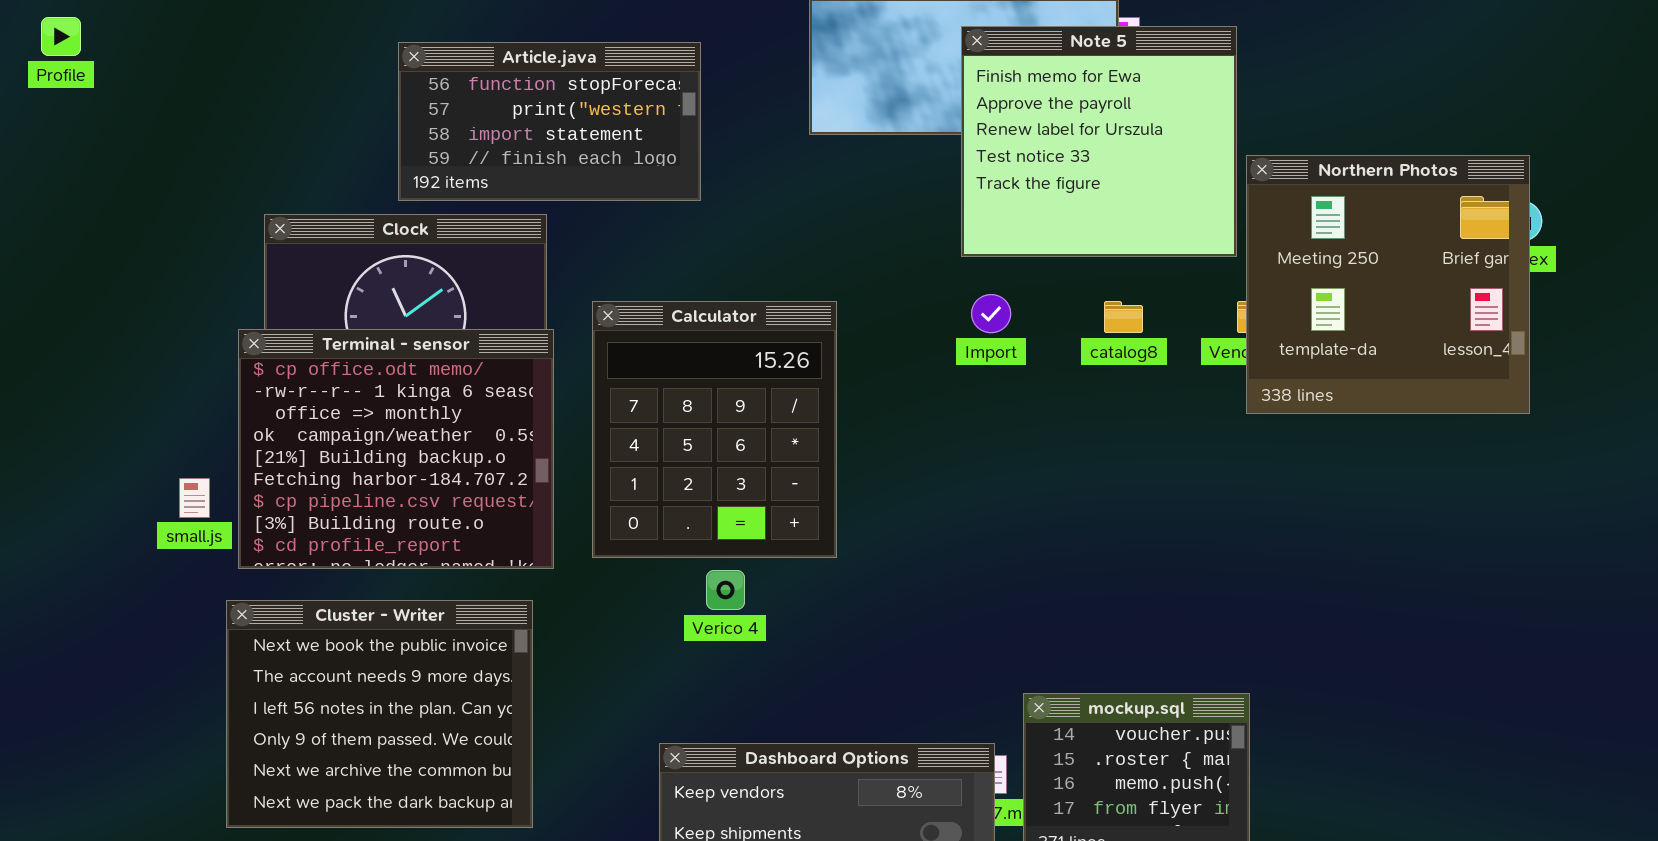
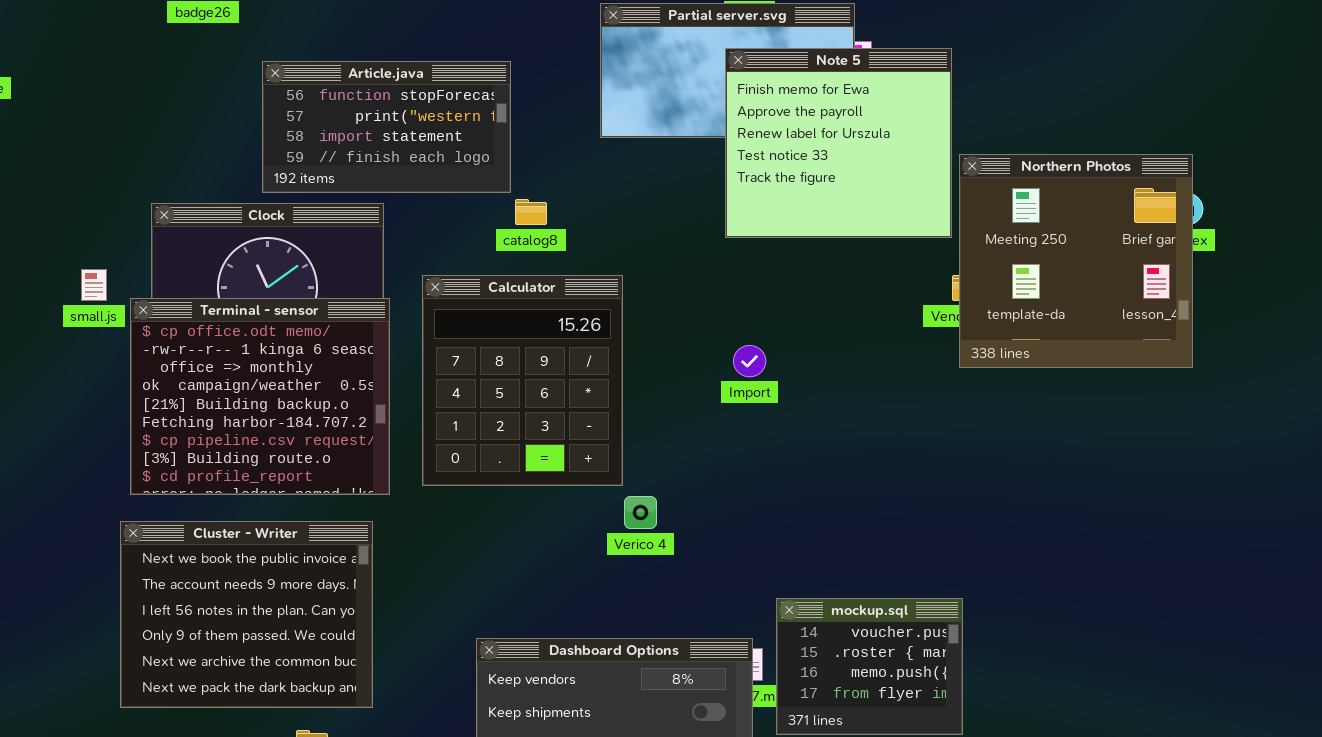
Import: [971,294,1011,333] -> [733,345,766,377], moved
catalog8: [1104,301,1143,333] -> [515,199,547,225], moved
small.js: [179,478,210,518] -> [81,269,107,301], moved
Verico 4: [706,570,745,610] -> [624,496,657,529], moved

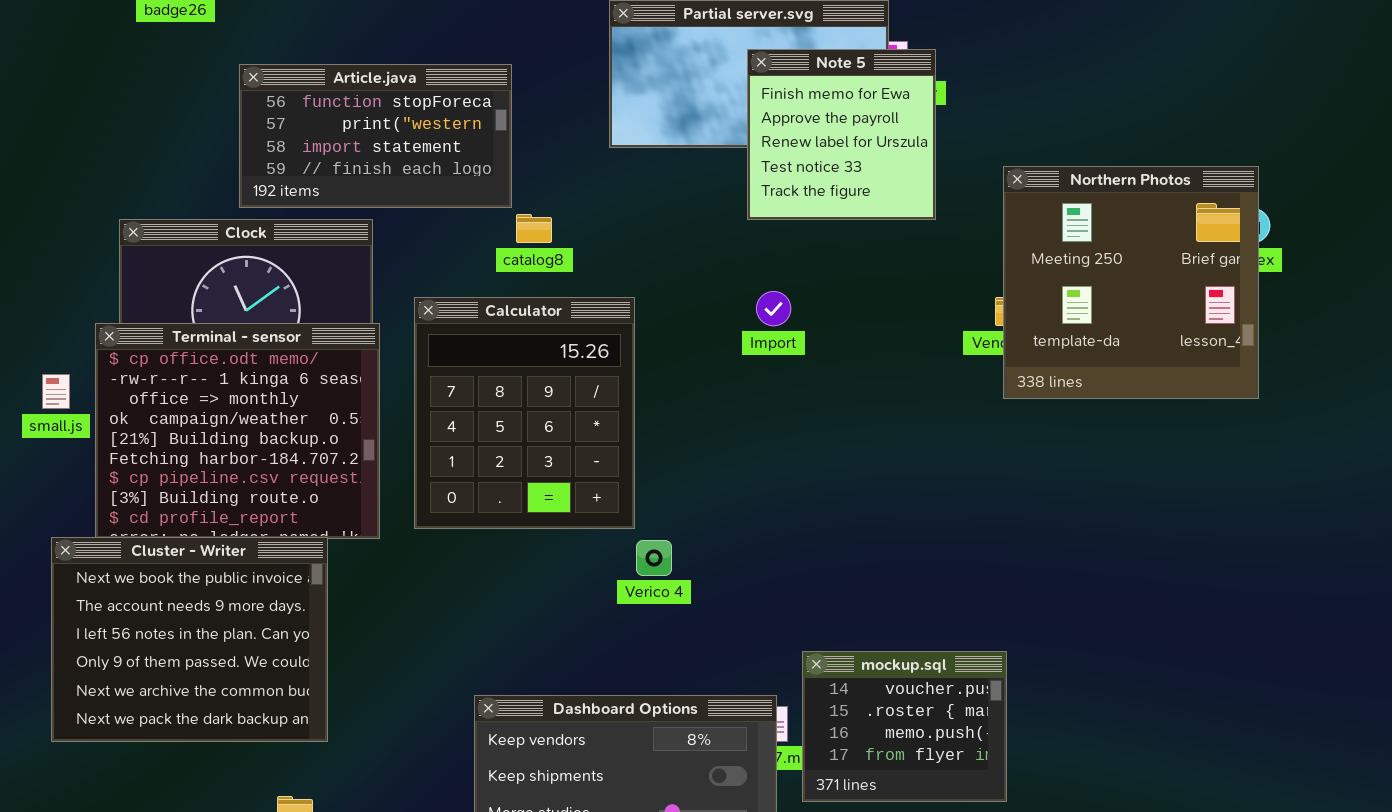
Note 5: [725,48,952,238] -> [747,49,936,220], resized
small.js: [81,269,107,301] -> [42,374,70,409], moved
Import: [733,345,766,377] -> [756,291,791,326], moved
Cluster - Writer: [120,521,373,708] -> [51,537,328,742], moved

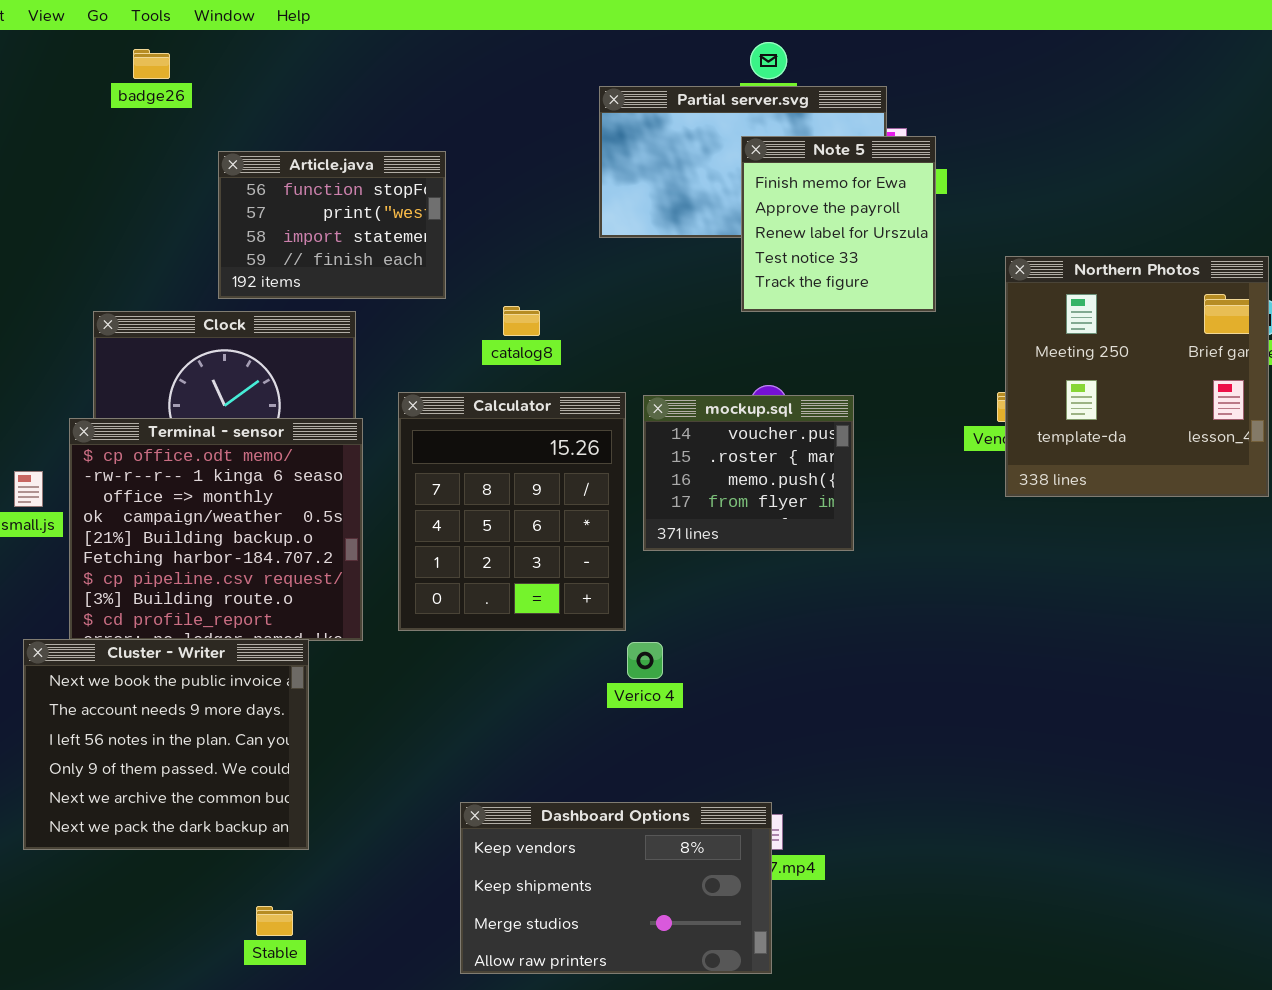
Article.java: [239,64,512,208] -> [218,151,446,299], resized
mockup.sql: [802,651,1007,802] -> [643,395,854,551], moved

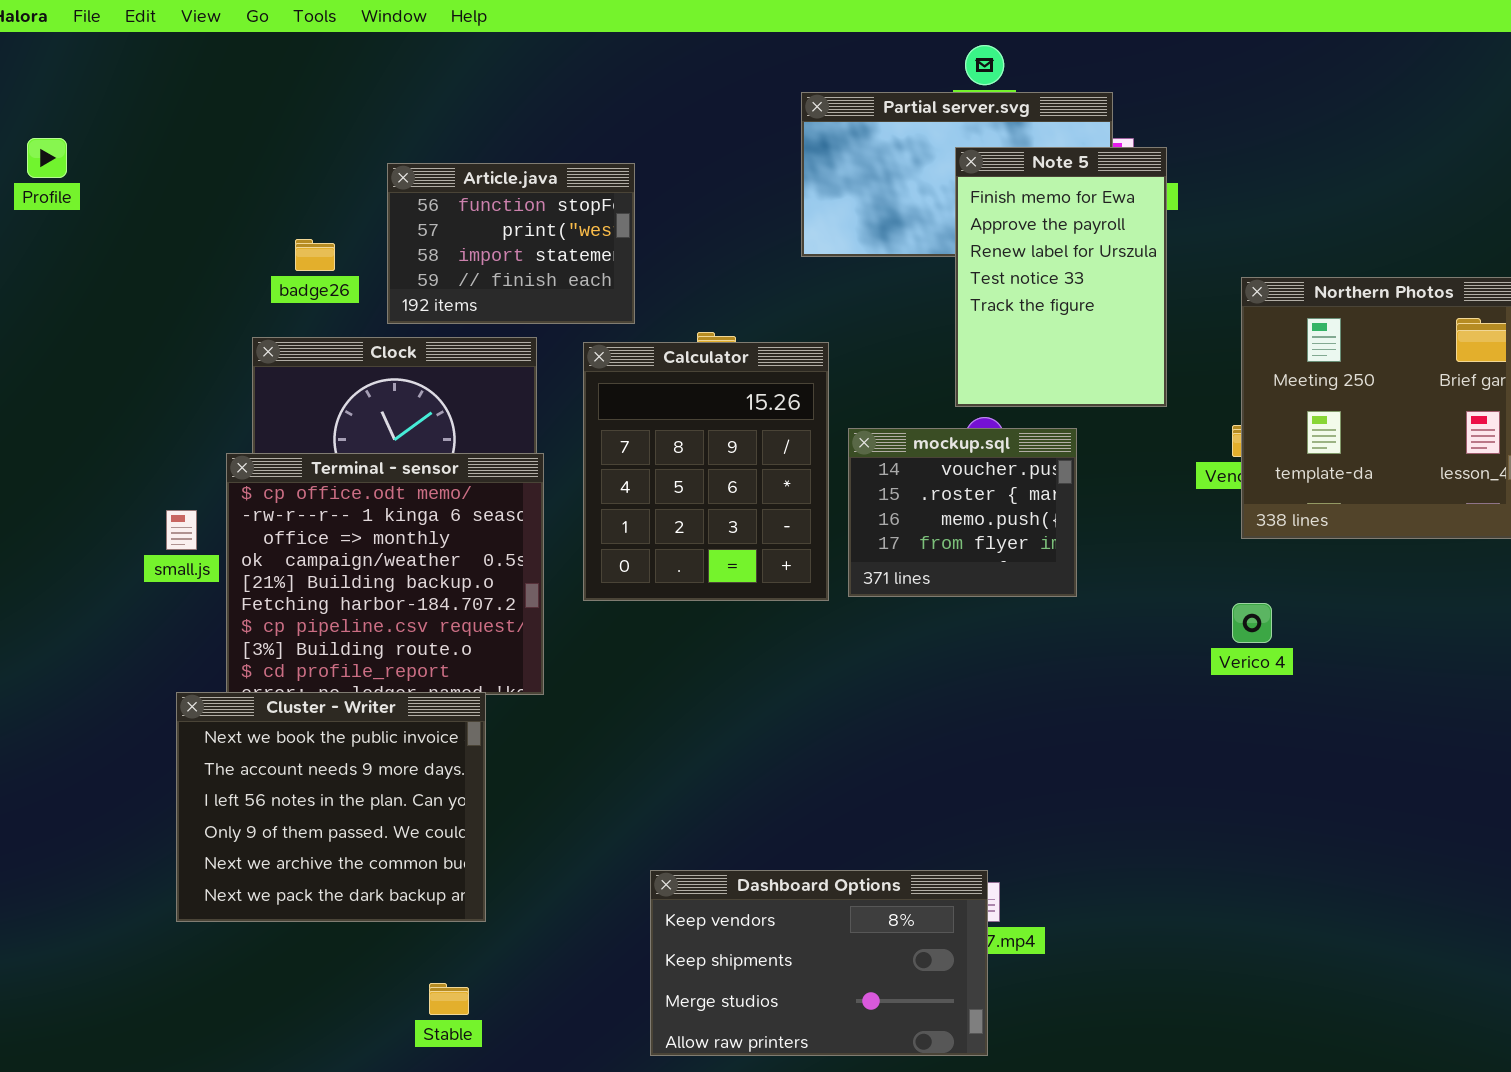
badge26: [133,49,170,79] -> [295,239,335,271], moved
Note 5: [741,136,936,312] -> [955,147,1167,407], resized
Calculator: [398,392,626,631] -> [583,342,829,601], moved
Verico 4: [627,642,663,679] -> [1232,603,1272,643], moved

